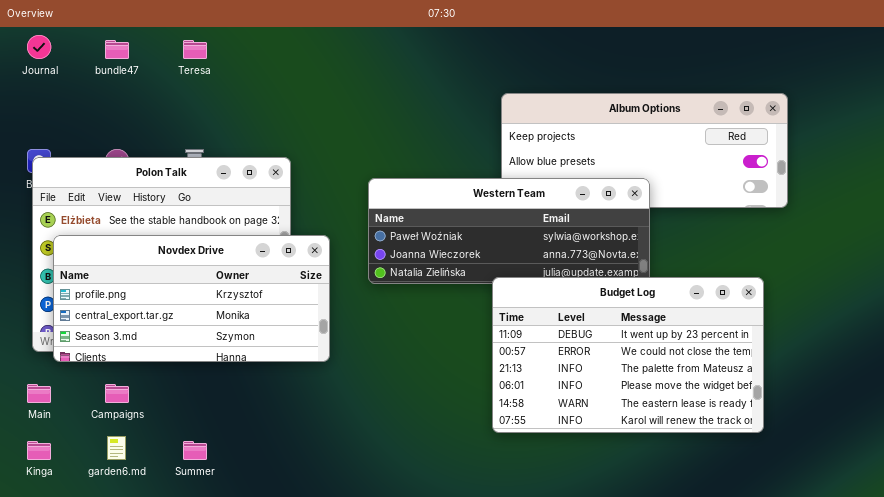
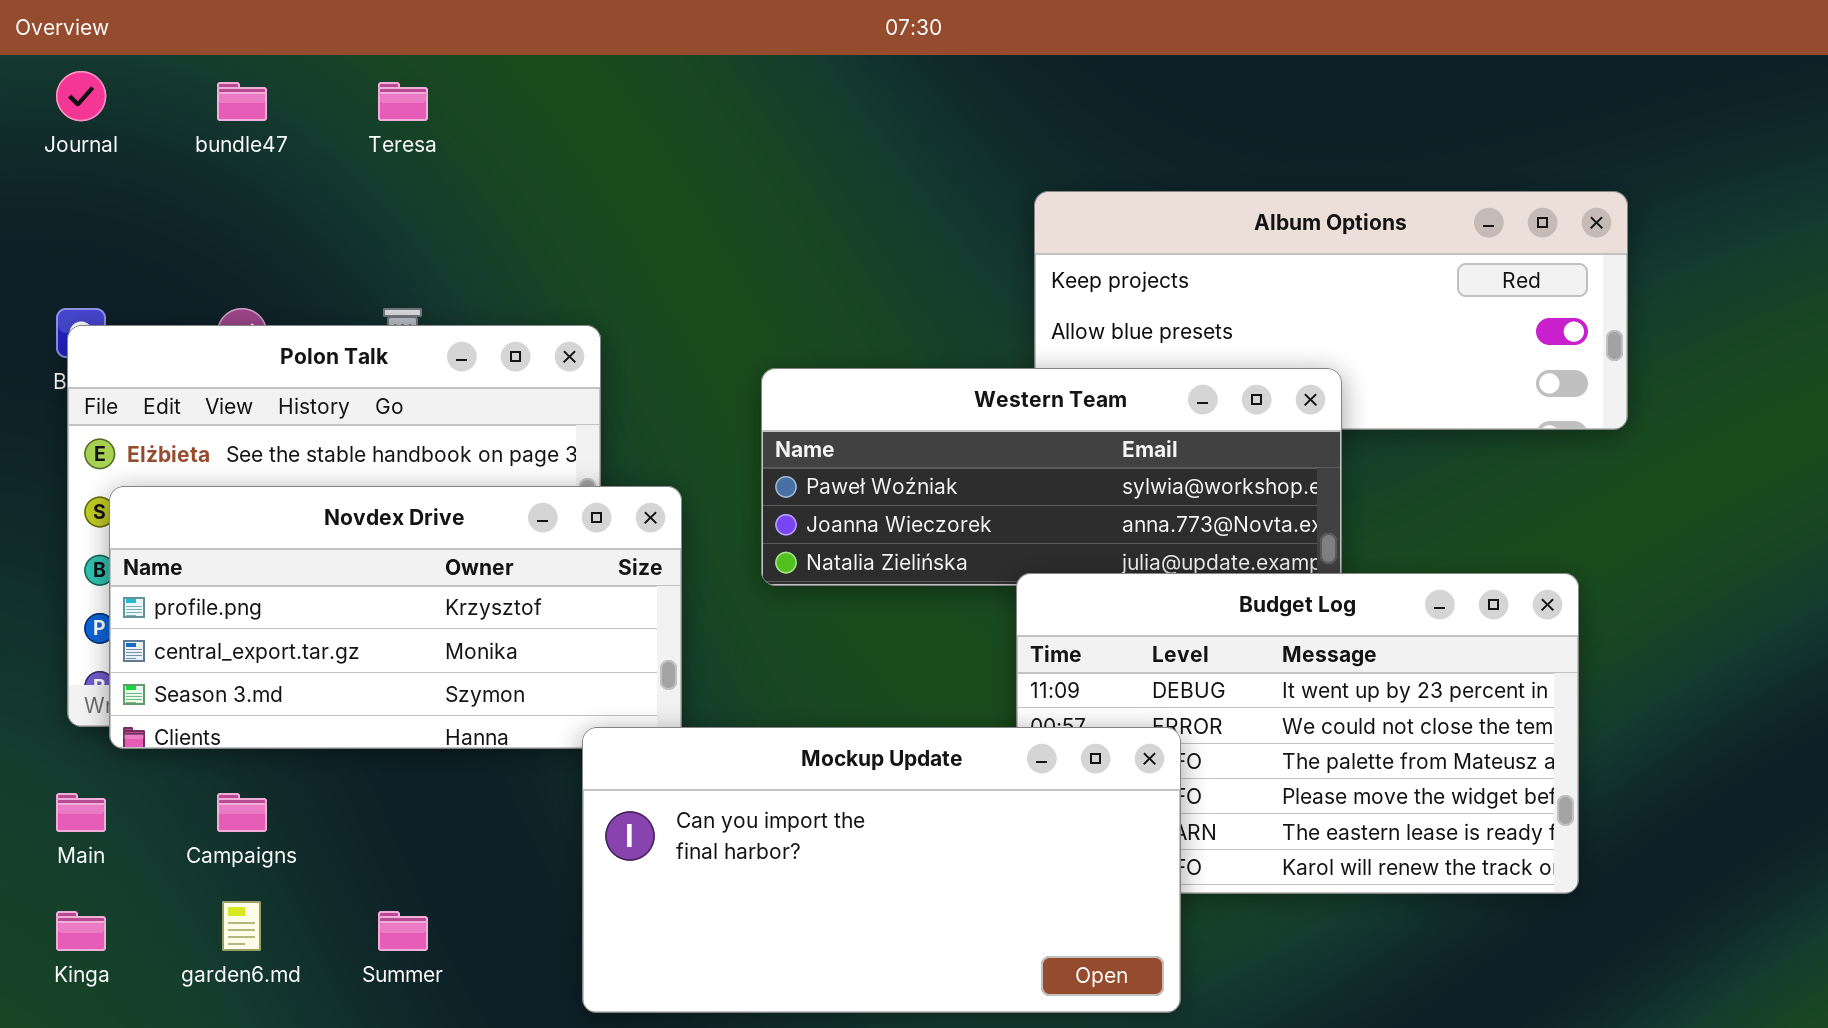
Mockup Update: none -> [582,727,1181,1013], opened

